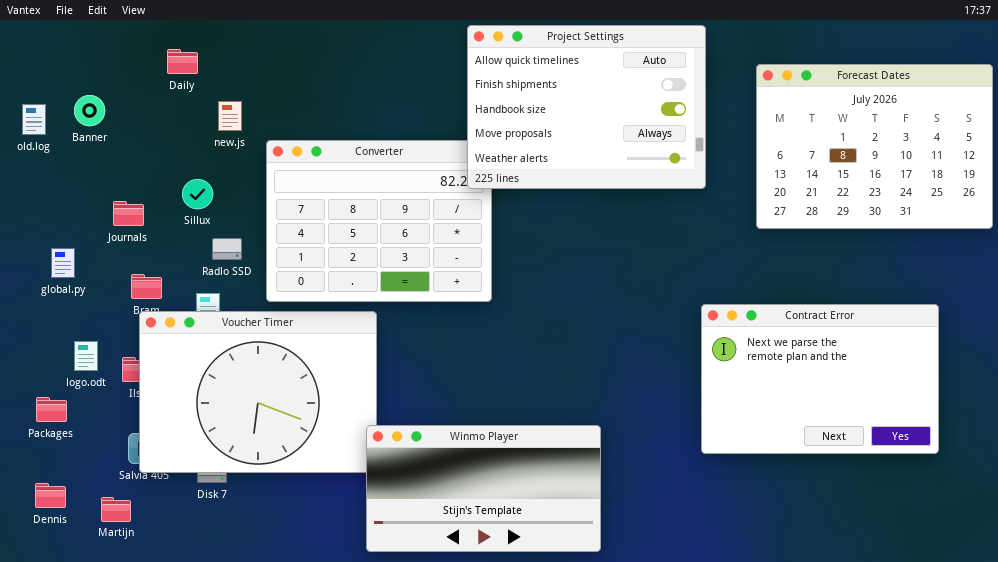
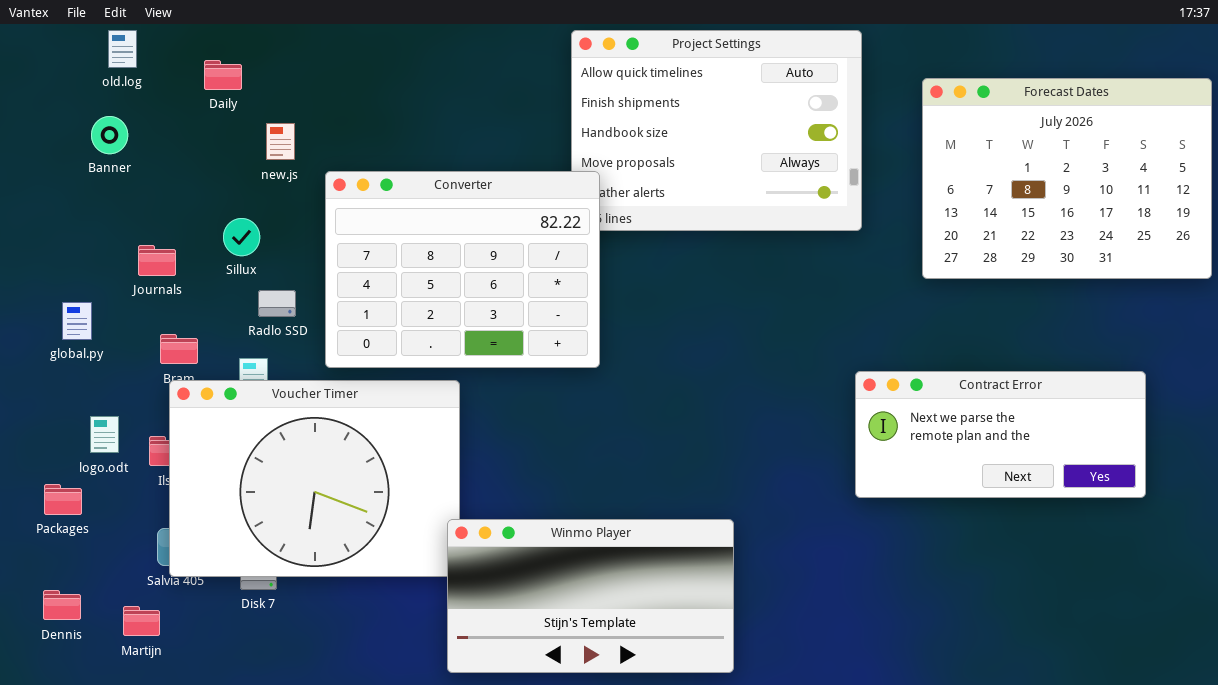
old.log: [22,104,46,135] -> [108,30,137,68], moved
Converter: [266,140,492,302] -> [325,171,600,368], raised
Contract Error: [701,304,939,454] -> [855,371,1146,498], resized

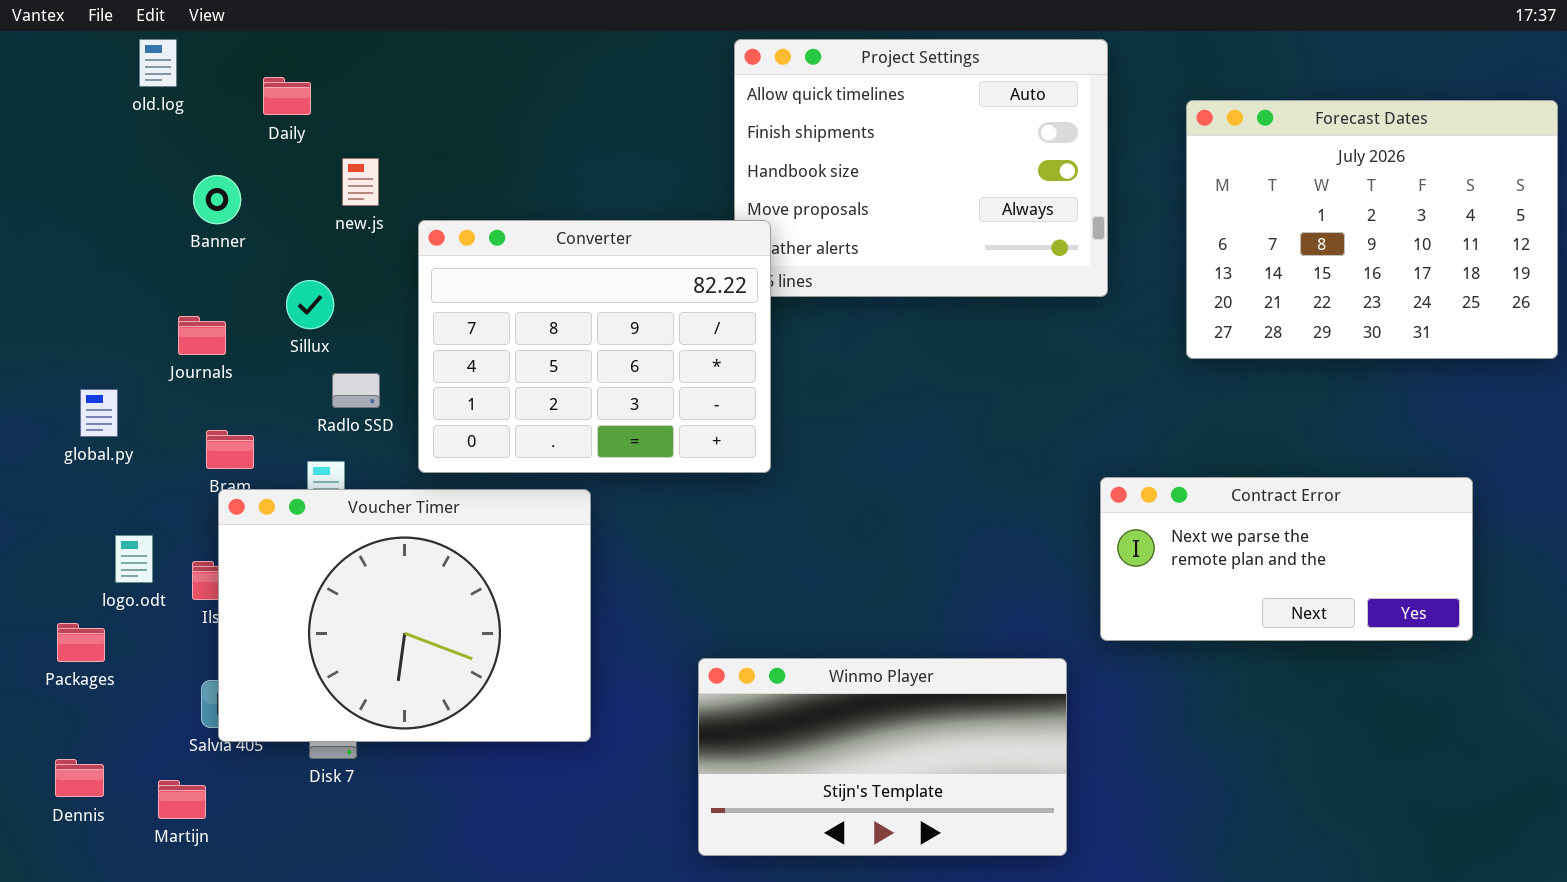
Banner: [91,116,128,154] -> [193,175,241,224], moved
Winmo Player: [447,519,734,673] -> [698,658,1067,856], moved

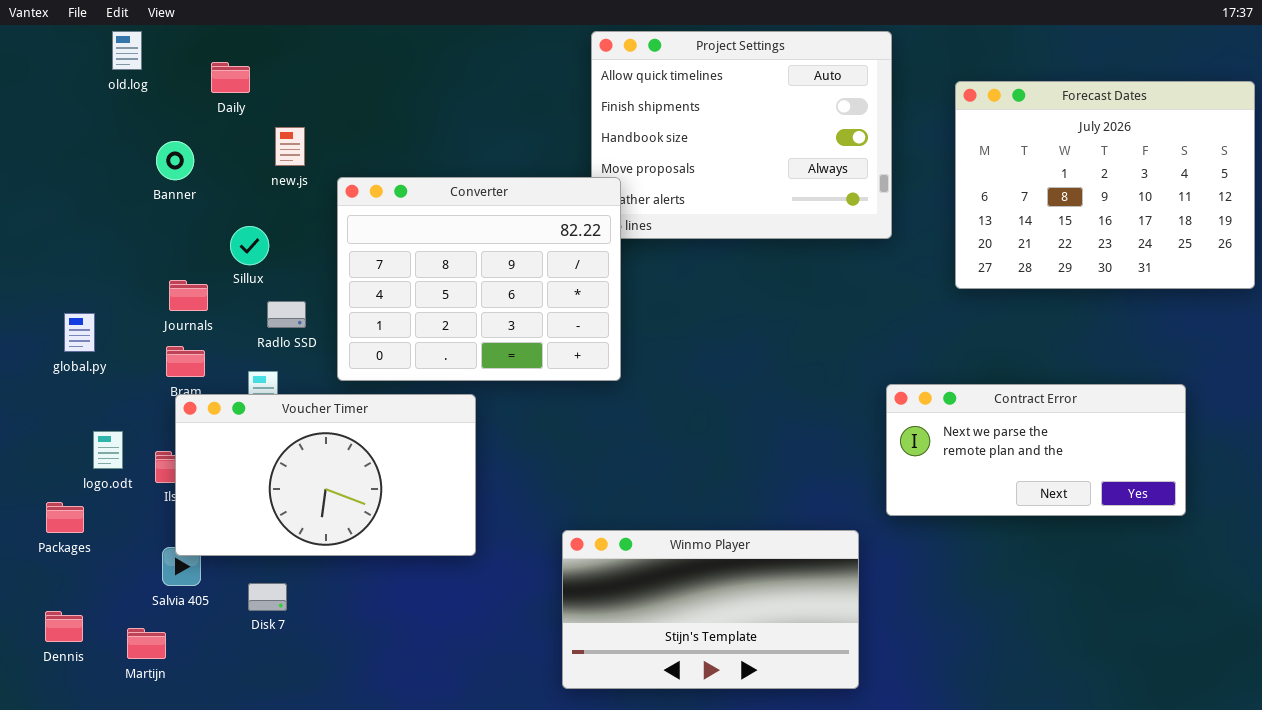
Journals: [178,316,226,355] -> [169,280,208,311], moved
Voucher Timer: [218,489,591,742] -> [175,394,476,556], resized

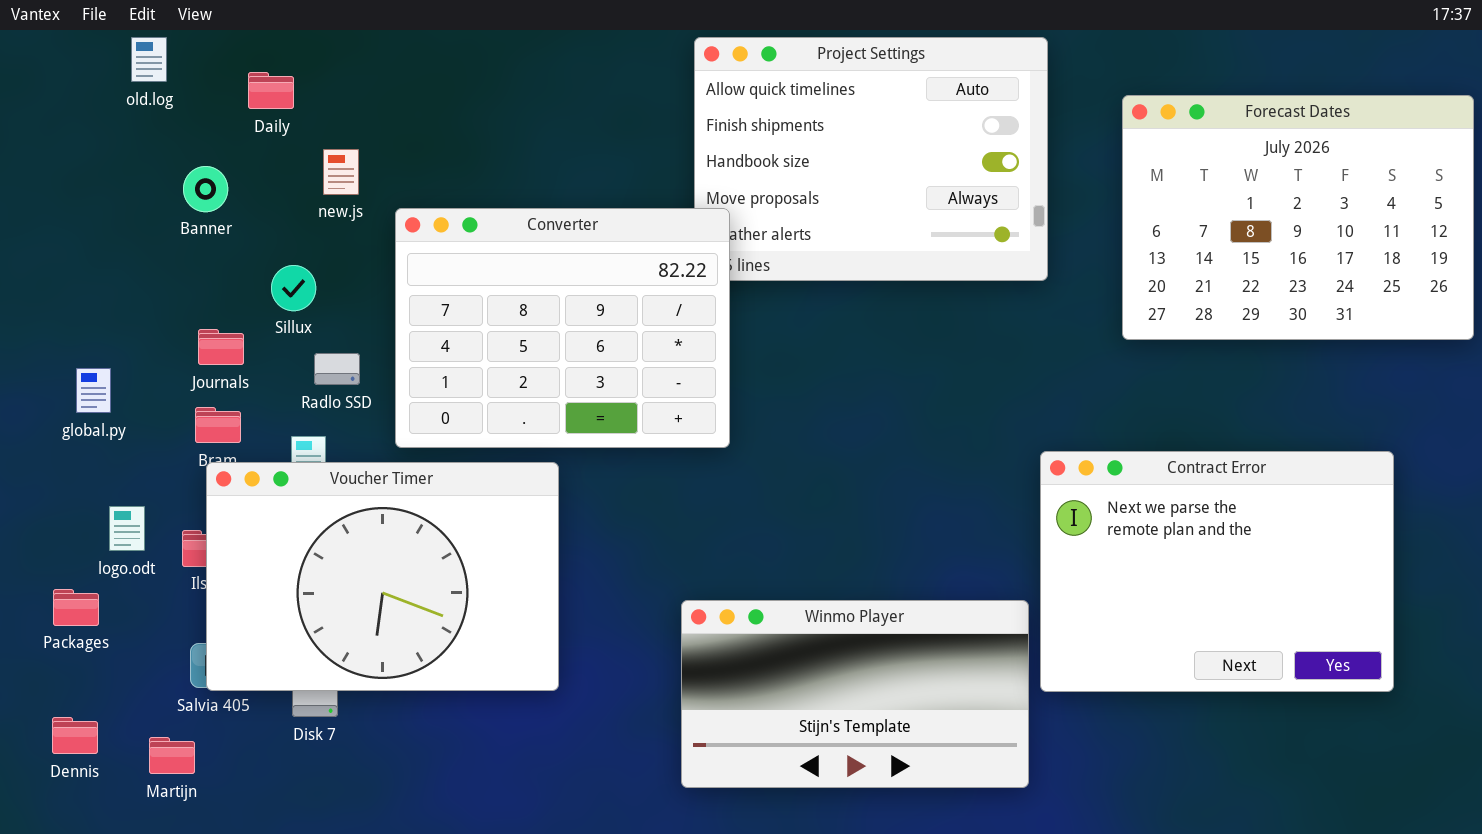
Contract Error: [886,384,1186,516] -> [1040,451,1394,692], resized
Voucher Timer: [175,394,476,556] -> [206,462,559,691], resized
Winmo Player: [562,530,859,689] -> [681,600,1029,788], moved

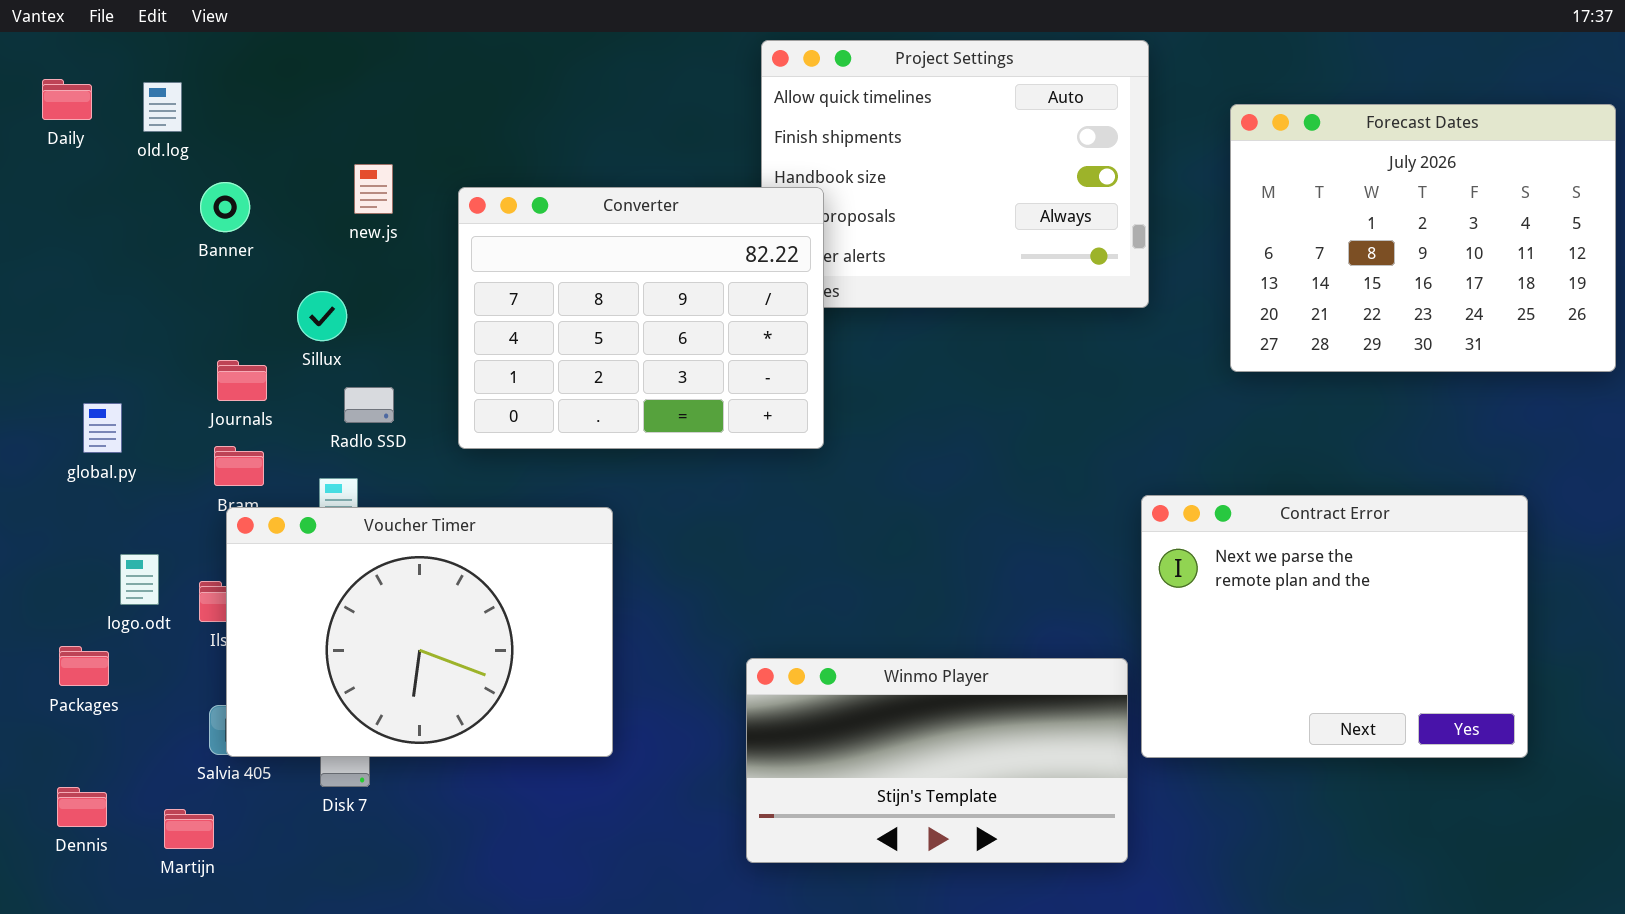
old.log: [131,37,167,82] -> [143,82,182,132], moved
Daily: [248,72,294,109] -> [42,79,92,120], moved
Converter: [395,208,730,448] -> [458,187,824,449], moved

